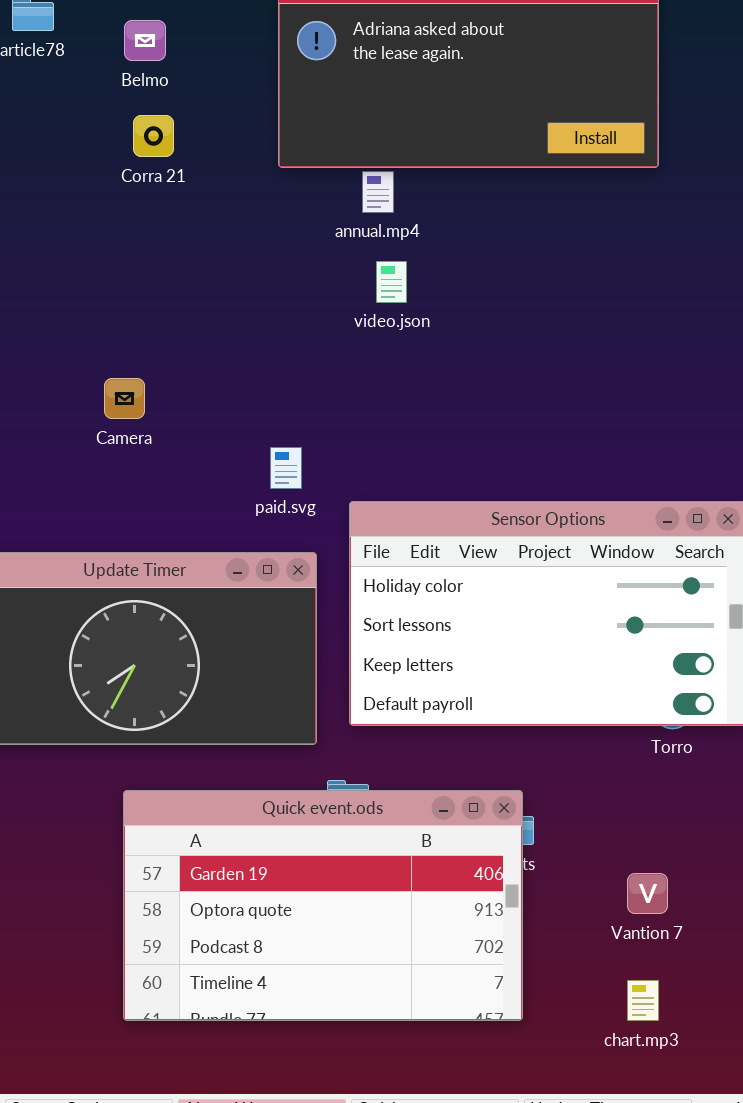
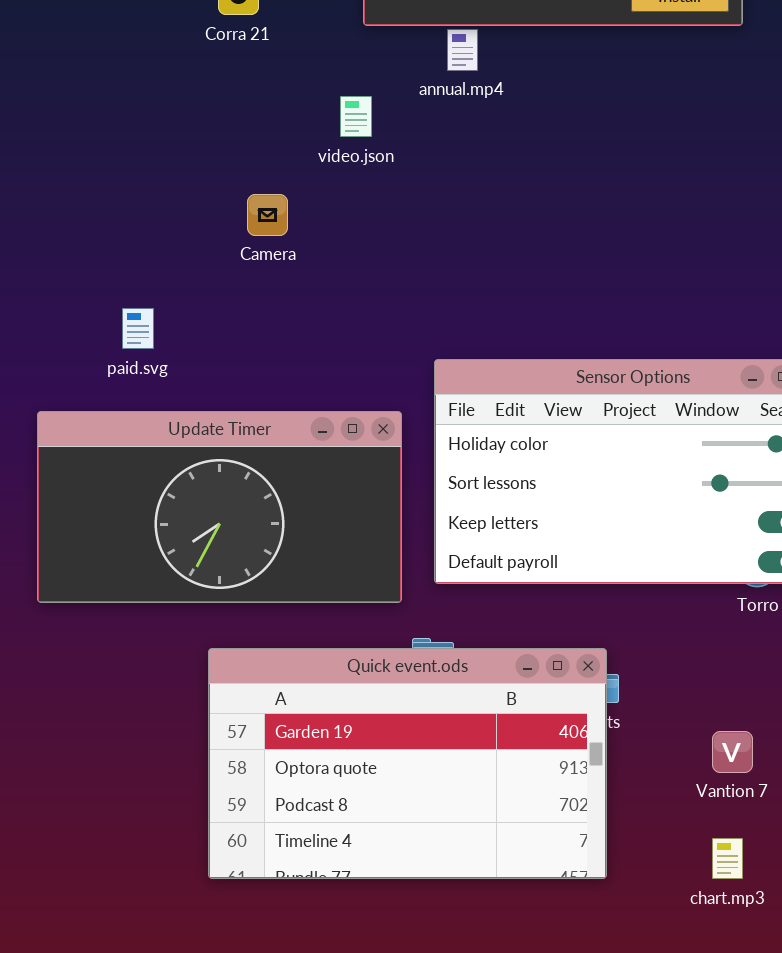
video.json: [376,261,407,303] -> [340,96,372,137], moved
Camera: [104,378,145,419] -> [247,194,288,236], moved
paid.svg: [270,447,302,489] -> [122,308,154,349], moved

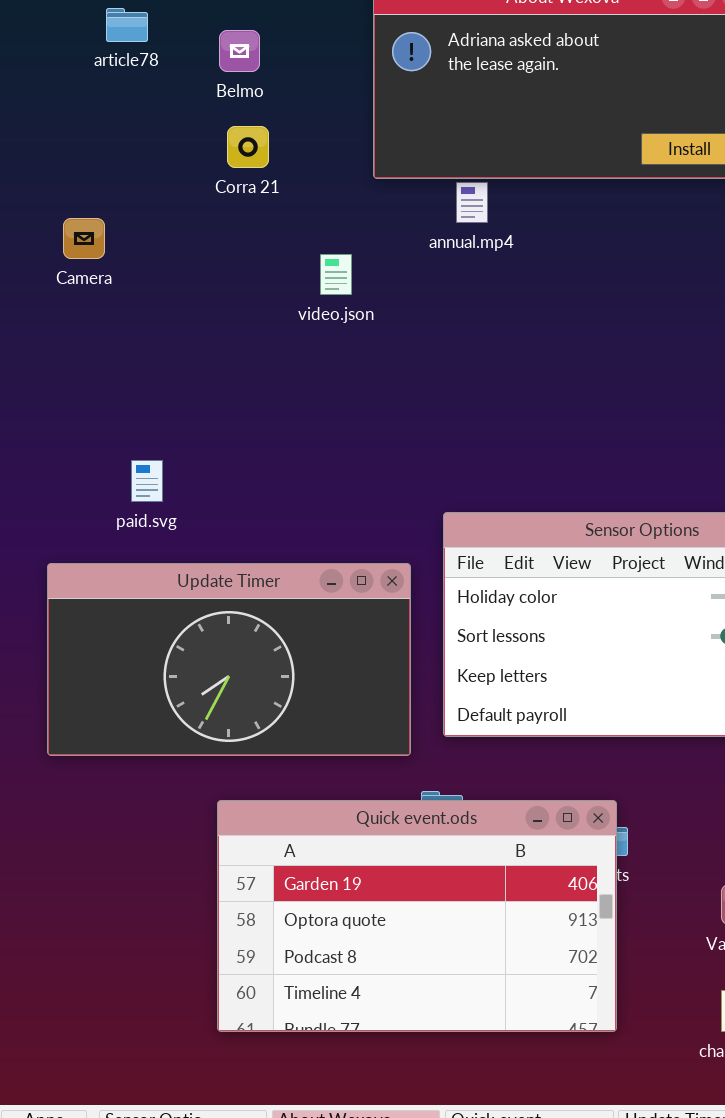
video.json: [340,96,372,137] -> [320,254,352,295], moved
Camera: [247,194,288,236] -> [63,218,105,259], moved

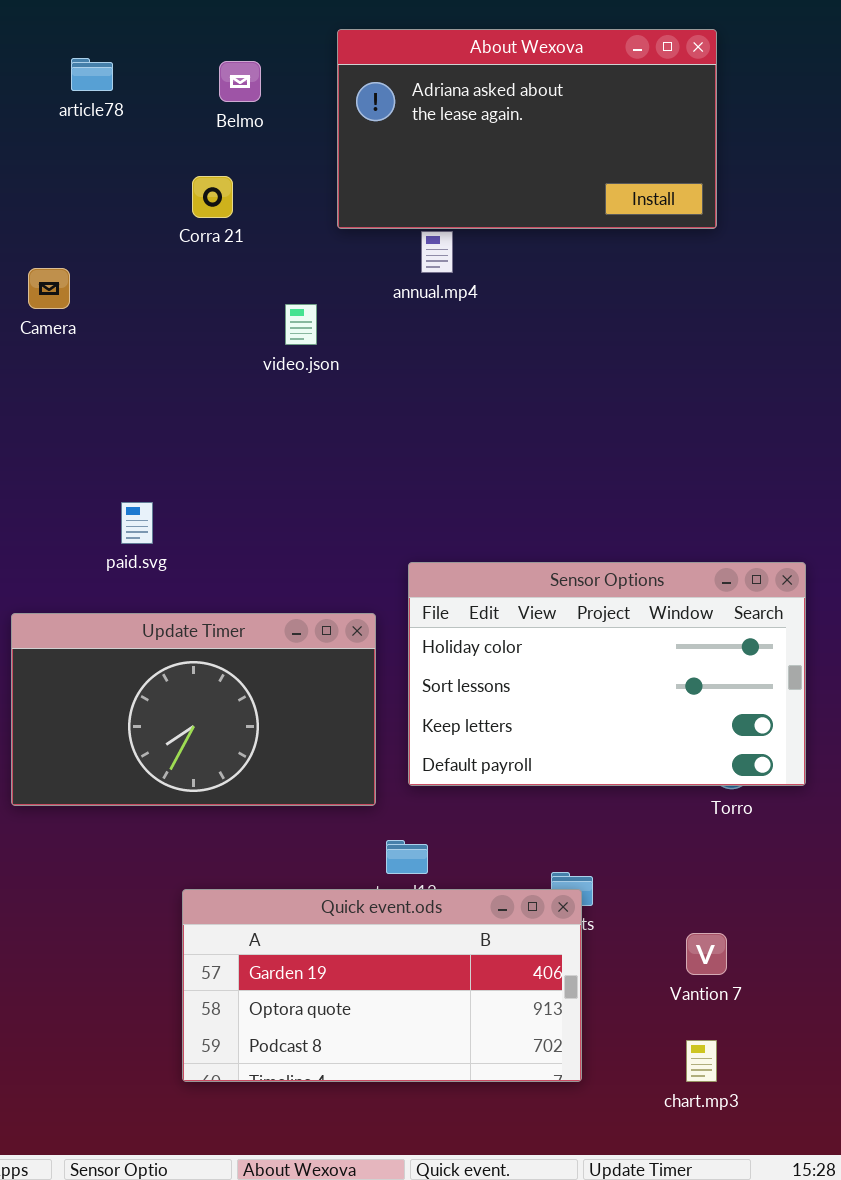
Belmo: [219,30,260,72] -> [219,61,261,102], moved
paid.svg: [131,460,163,502] -> [121,502,153,544], moved
Quick event.ods: [217,800,617,1032] -> [182,889,582,1082], resized

